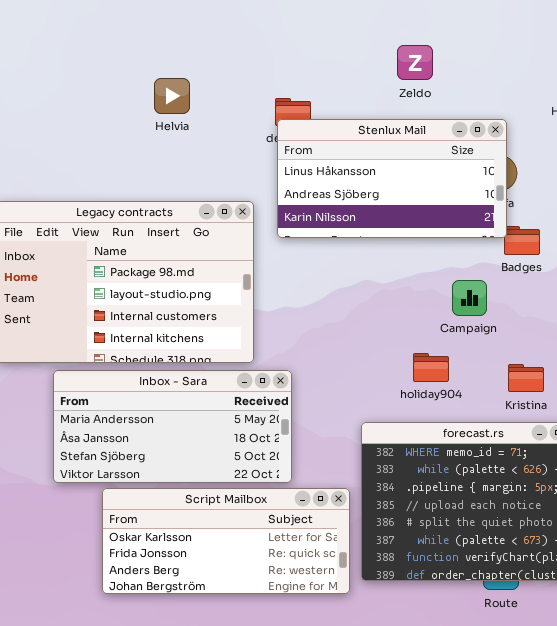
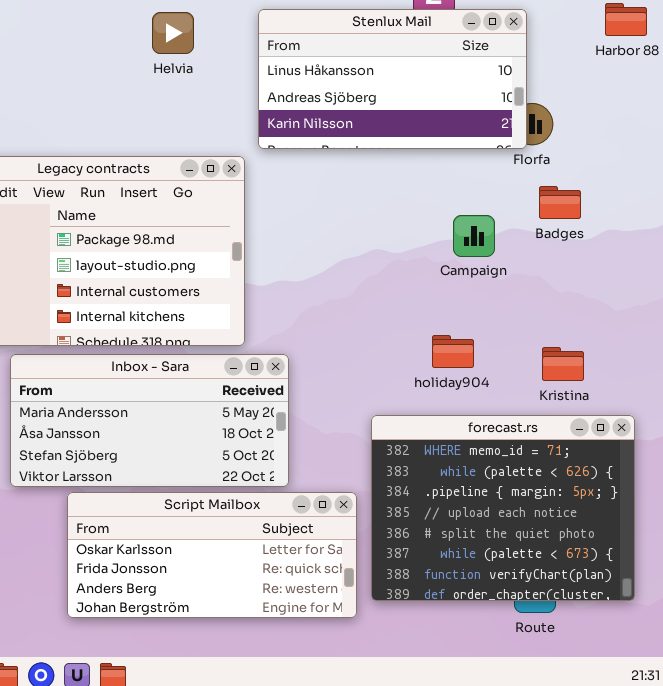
Helvia: [154,78,190,114] -> [152,12,194,54], moved
Stenlux Mail: [277,119,507,238] -> [258,9,527,149], moved
Campaign: [452,280,487,316] -> [453,215,495,257], moved

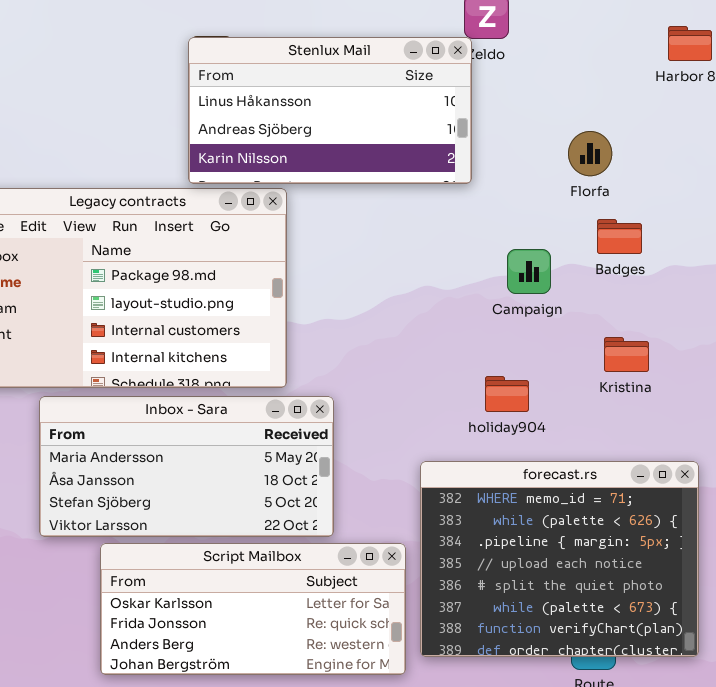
Stenlux Mail: [258,9,527,149] -> [188,37,472,184], moved
Kristina: [542,347,584,381] -> [604,337,649,372], moved

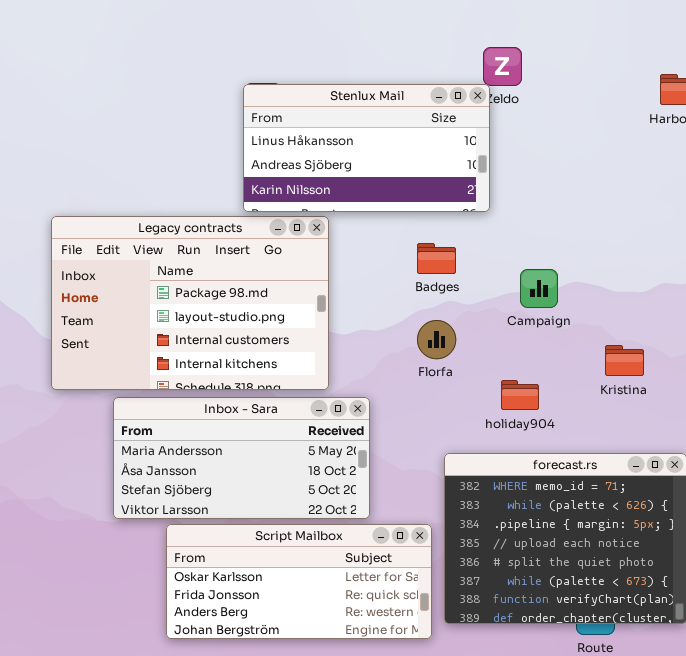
Florfa: [568,131,612,176] -> [417,320,456,359], moved
Badges: [597,219,642,254] -> [417,243,456,274], moved

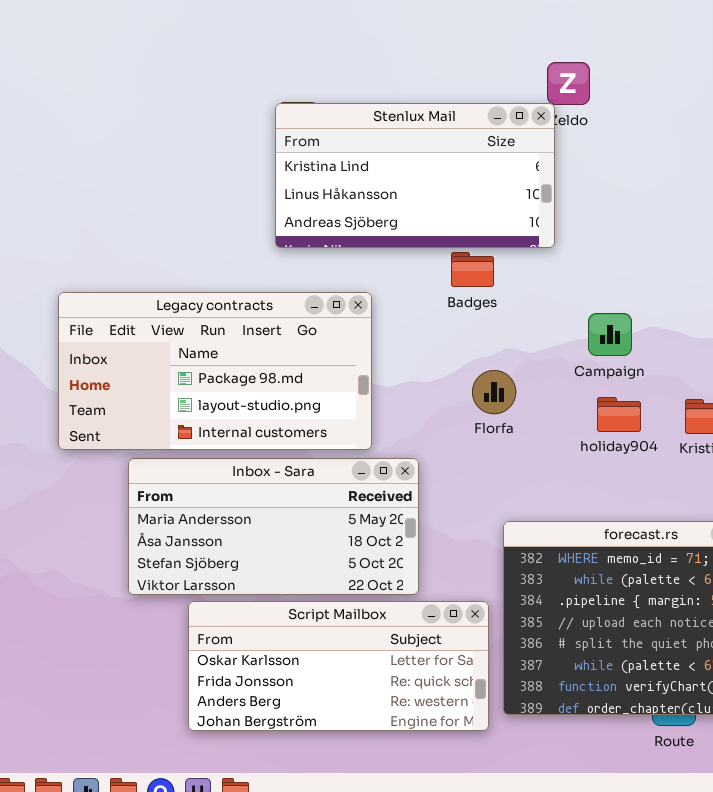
Stenlux Mail: [243,84,490,212] -> [275,103,555,248], scrolled up 1 row
Legacy contracts: [51,216,329,390] -> [58,292,372,450], resized
Badges: [417,243,456,274] -> [451,252,494,287], moved
holiday904: [501,380,539,410] -> [597,397,641,432], moved

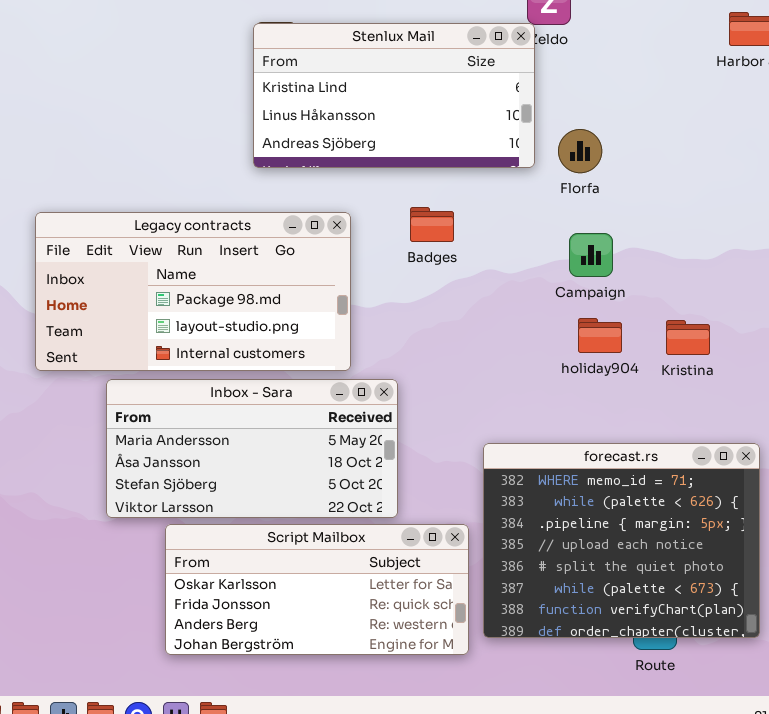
Badges: [451,252,494,287] -> [410,207,454,242], moved
Florfa: [472,370,516,414] -> [558,129,602,173], moved

